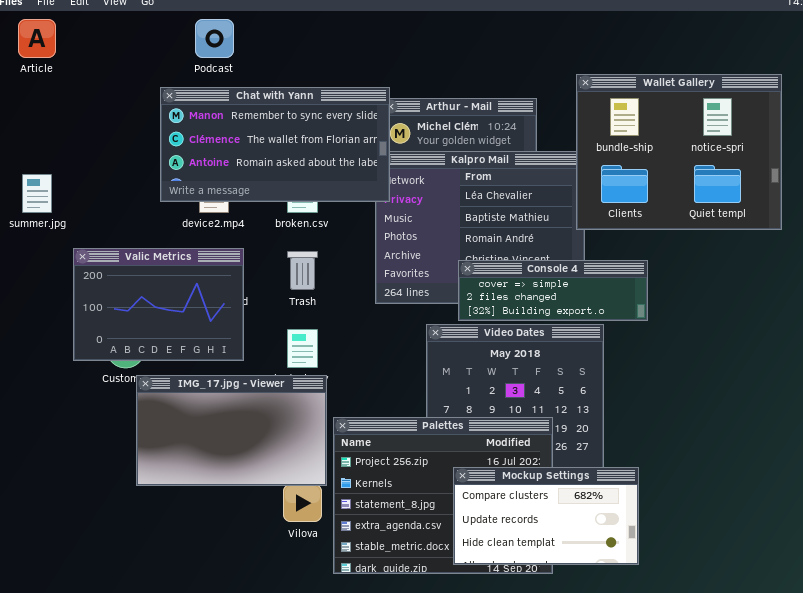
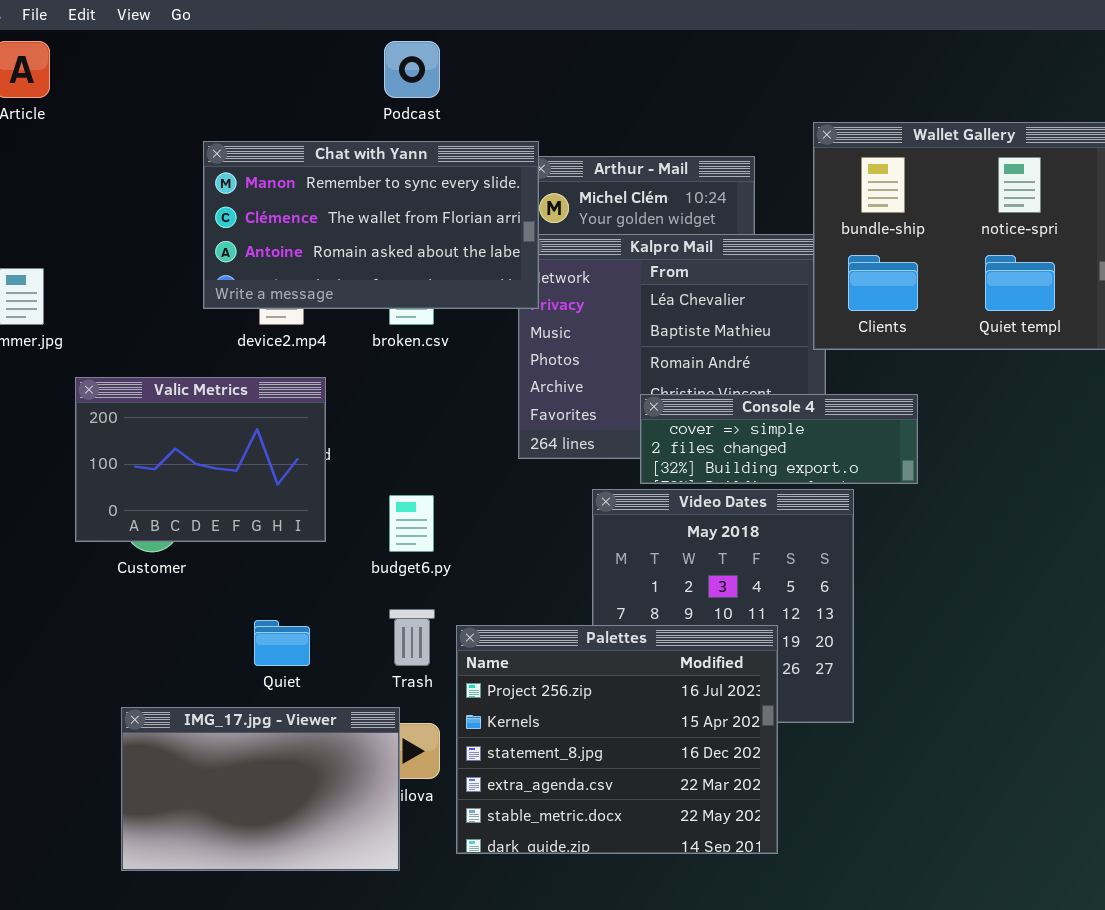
Podcast: [195,19,234,58] -> [384,41,440,98], moved
Trash: [287,251,318,290] -> [389,609,435,666], moved
IMG_17.jpg - Viewer: [136,375,327,486] -> [121,707,400,871], moved
Mockup Settings: [453,467,639,565] -> none, closed

